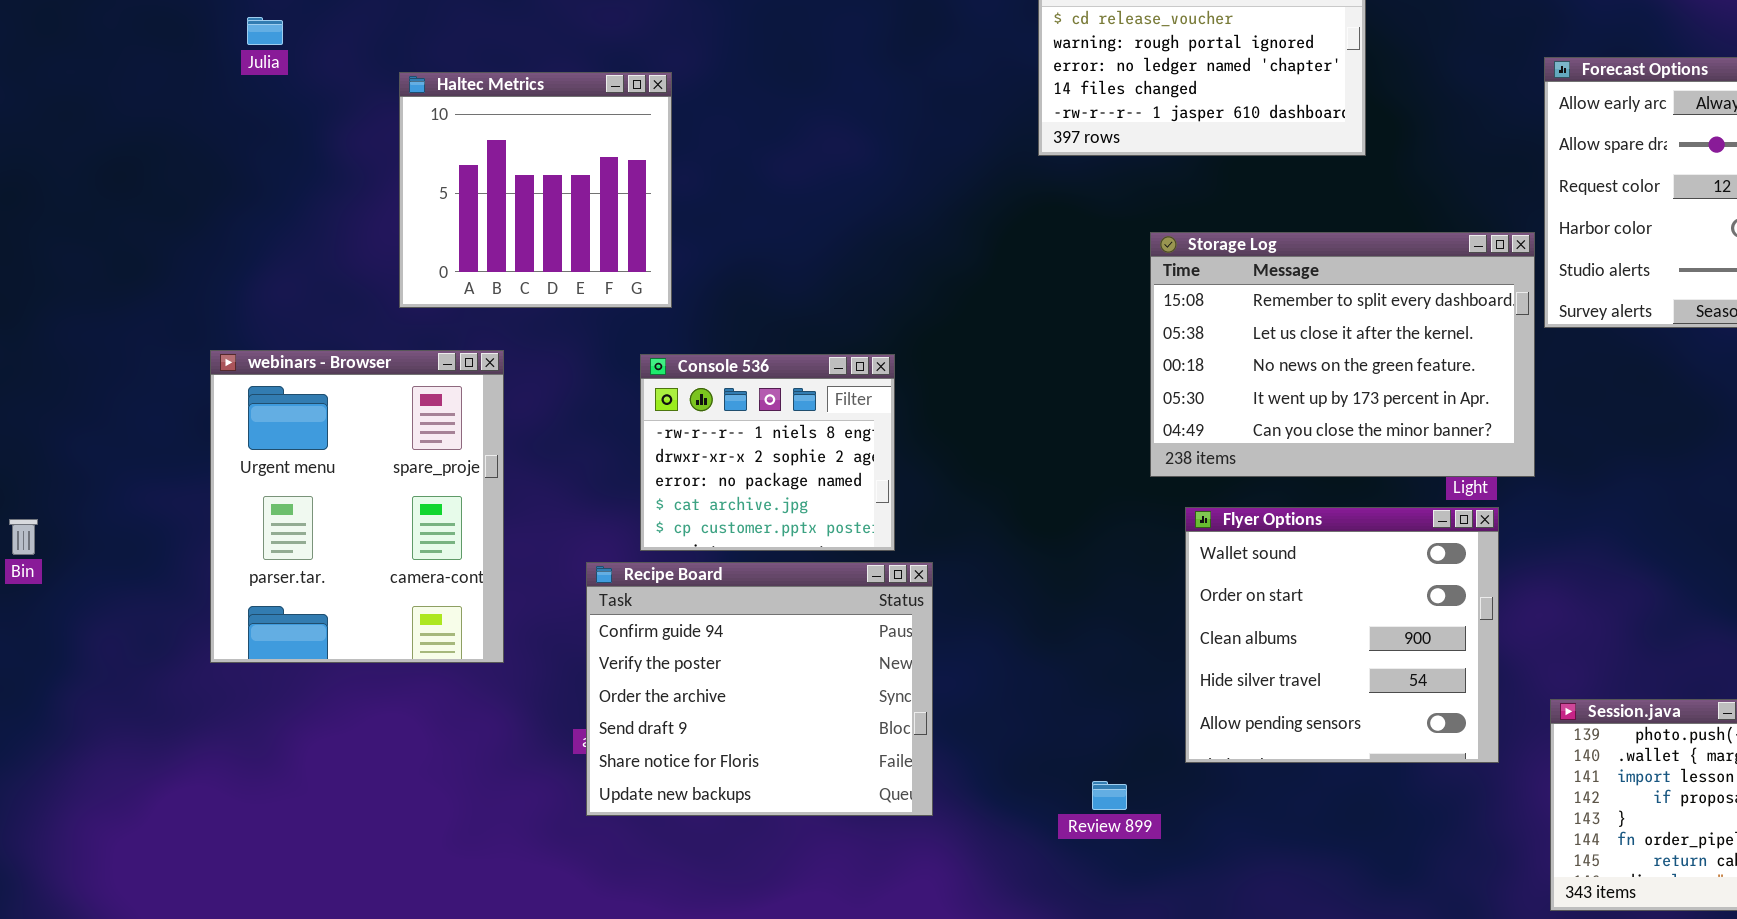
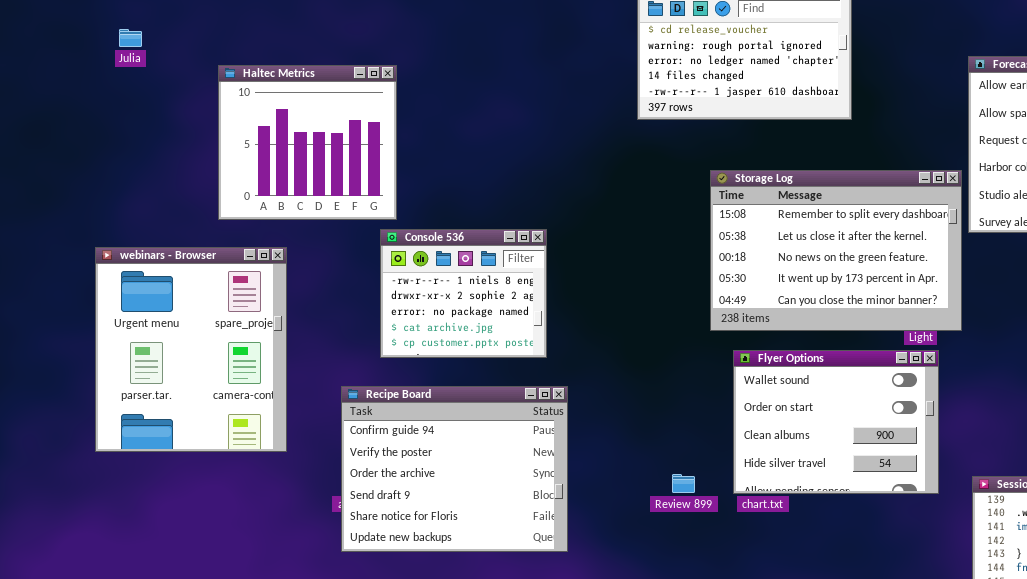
Console 536: [640,354,895,551] -> [380,229,547,358], moved
Flyer Options: [1185,507,1499,763] -> [733,350,939,494], resized
Review 899: [1092,781,1127,810] -> [672,474,695,493], moved

